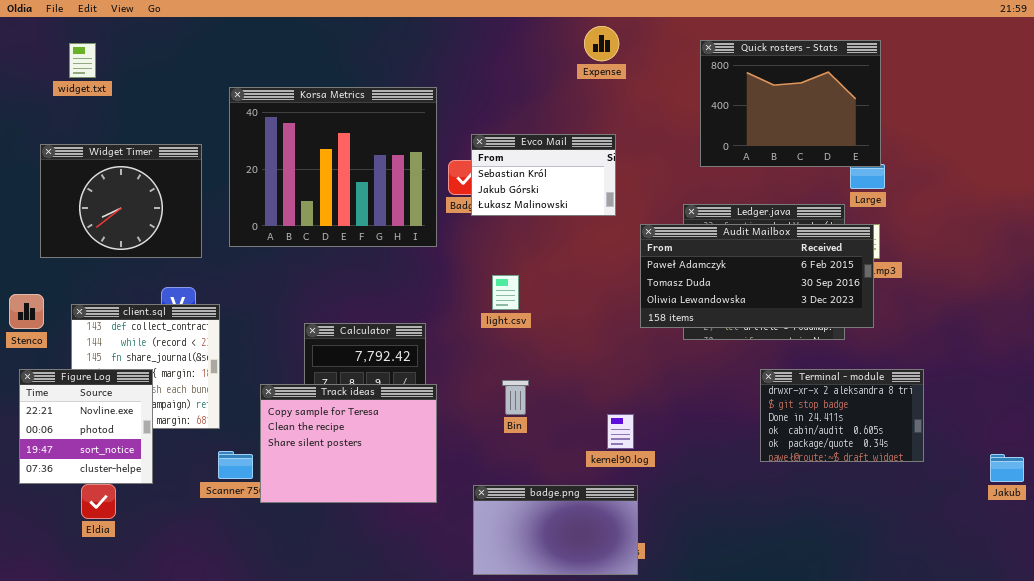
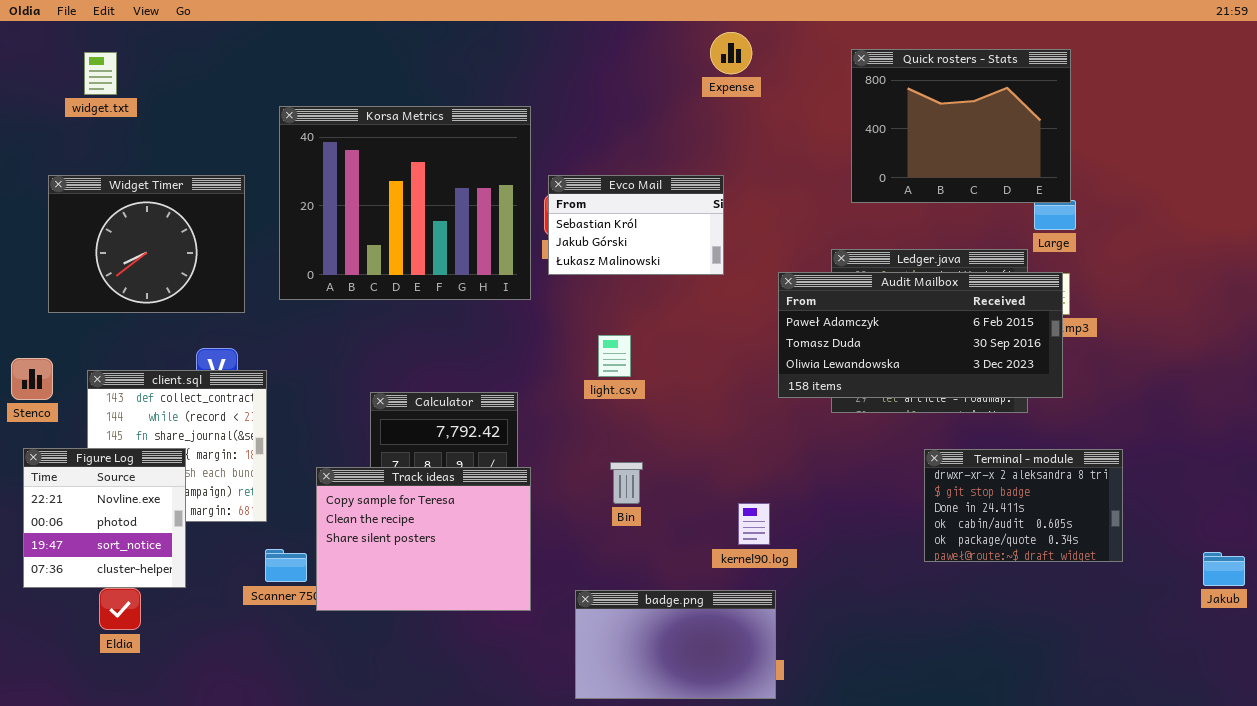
Evco Mail: [471,134,616,216] -> [548,175,724,275], moved

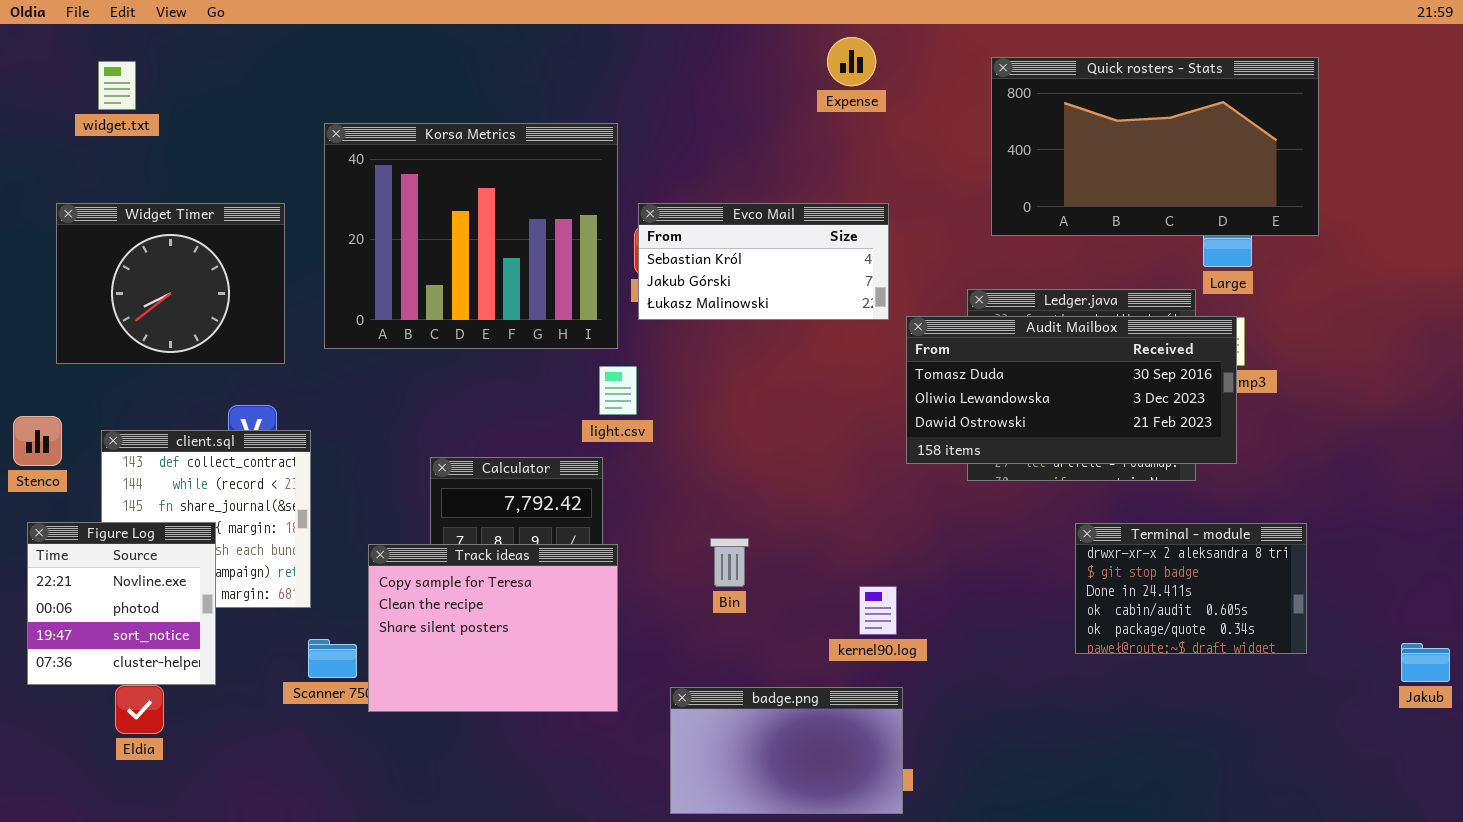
Quick rosters - Stats: [851,49,1071,203] -> [991,57,1319,236], resized
Evco Mail: [548,175,724,275] -> [638,203,889,320], resized
Audit Mailbox: [778,272,1063,398] -> [906,316,1237,464], scrolled down 1 row
light.csv: [598,335,631,377] -> [599,366,637,415], moved

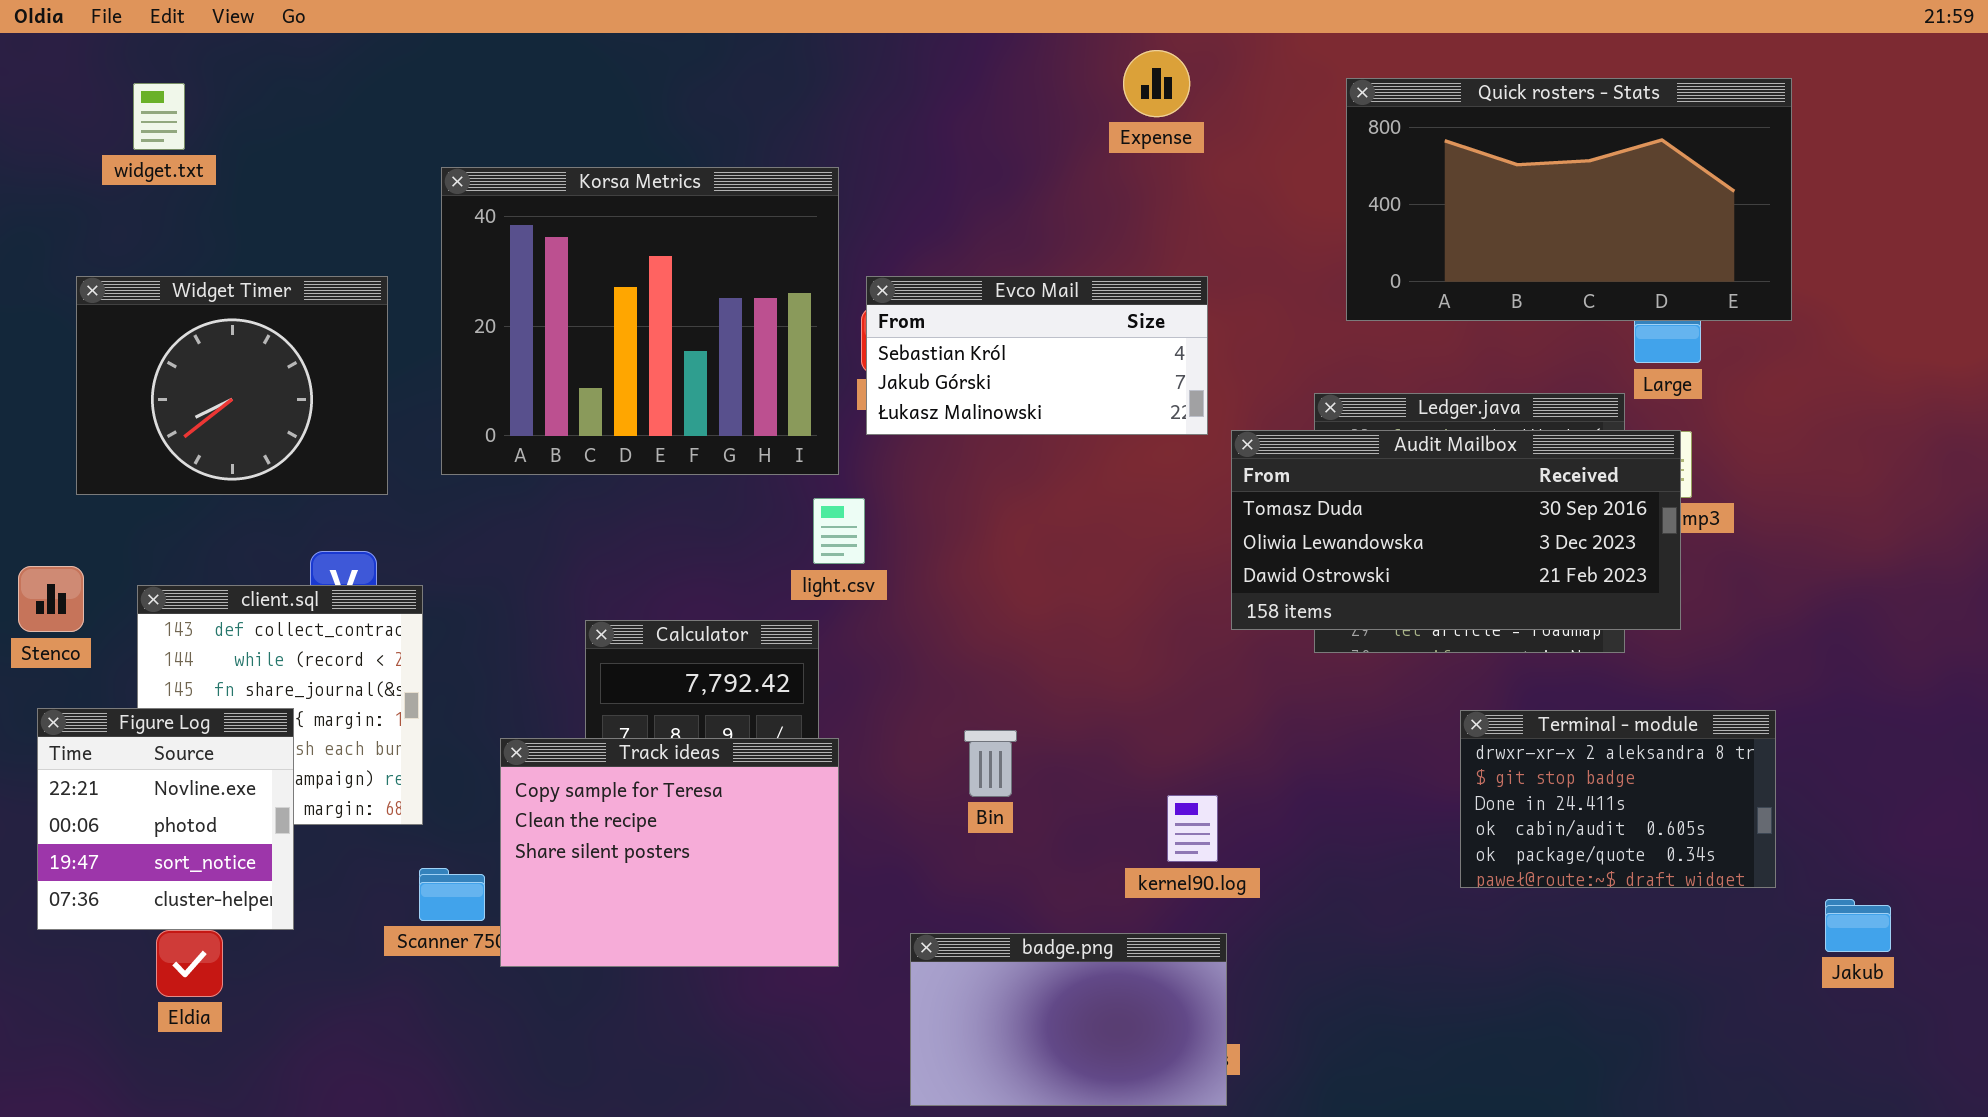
Jakub: [1401,643,1450,682] -> [1825,899,1891,952], moved

